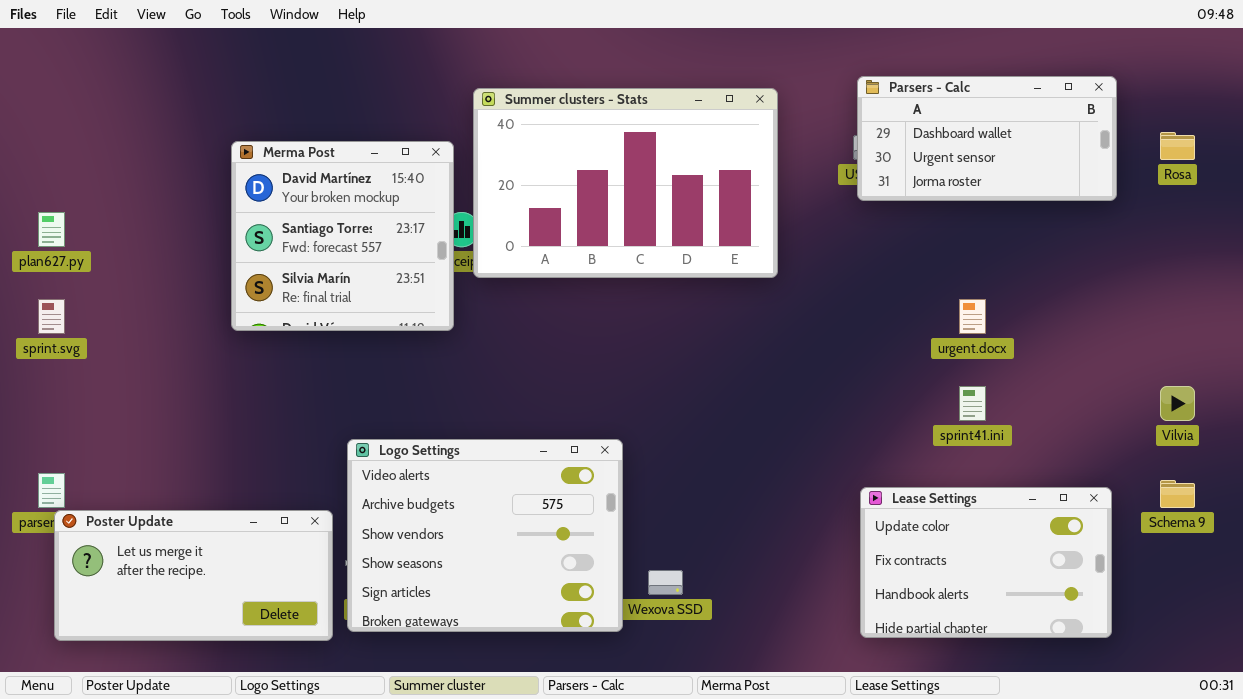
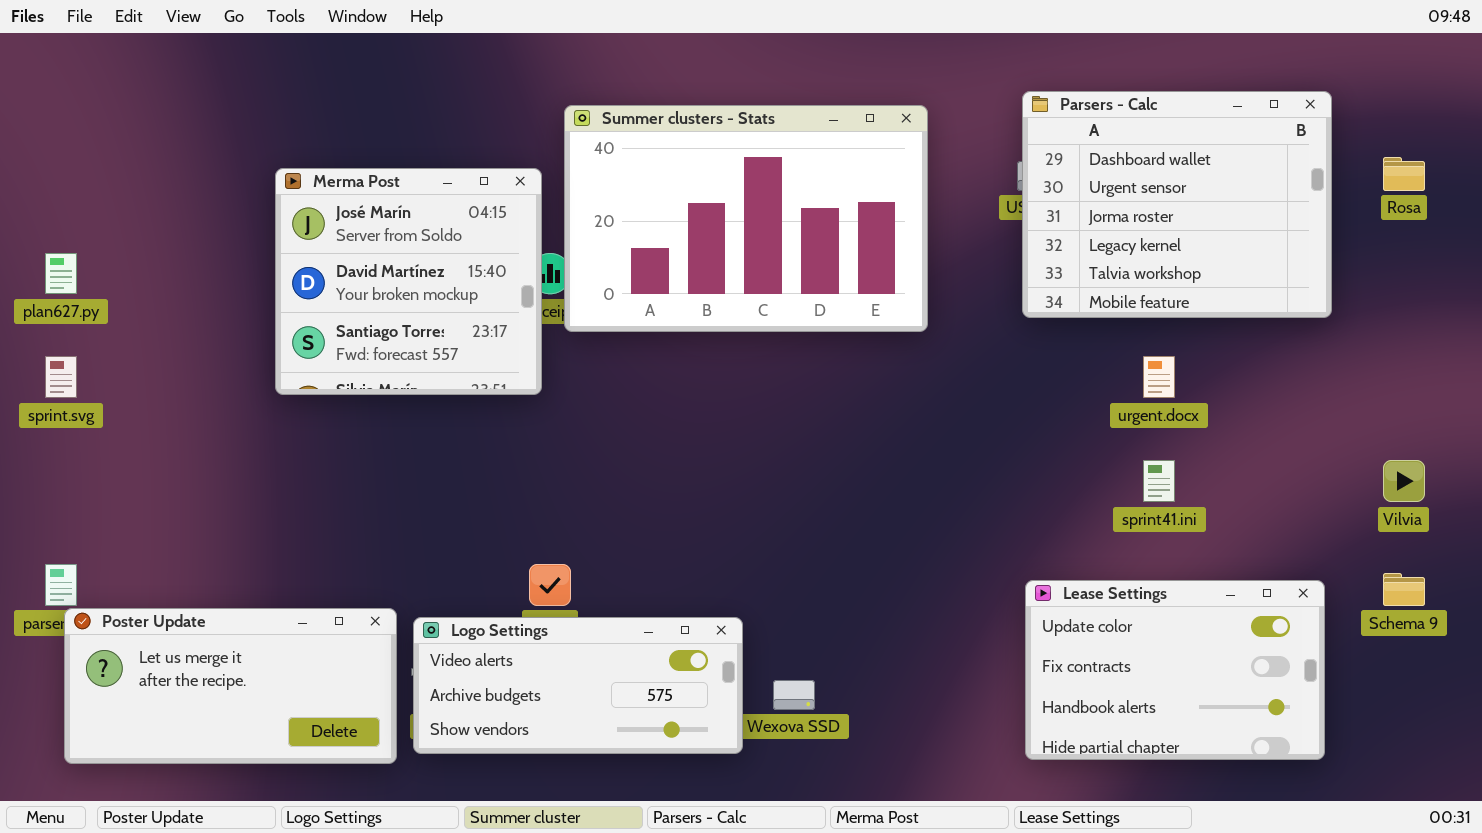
Parsers - Calc: [857,76,1117,201] -> [1022,91,1332,318], resized
Merma Post: [231,141,454,331] -> [275,168,542,395], scrolled up 1 row
Logo Settings: [347,439,623,632] -> [413,617,743,754], resized

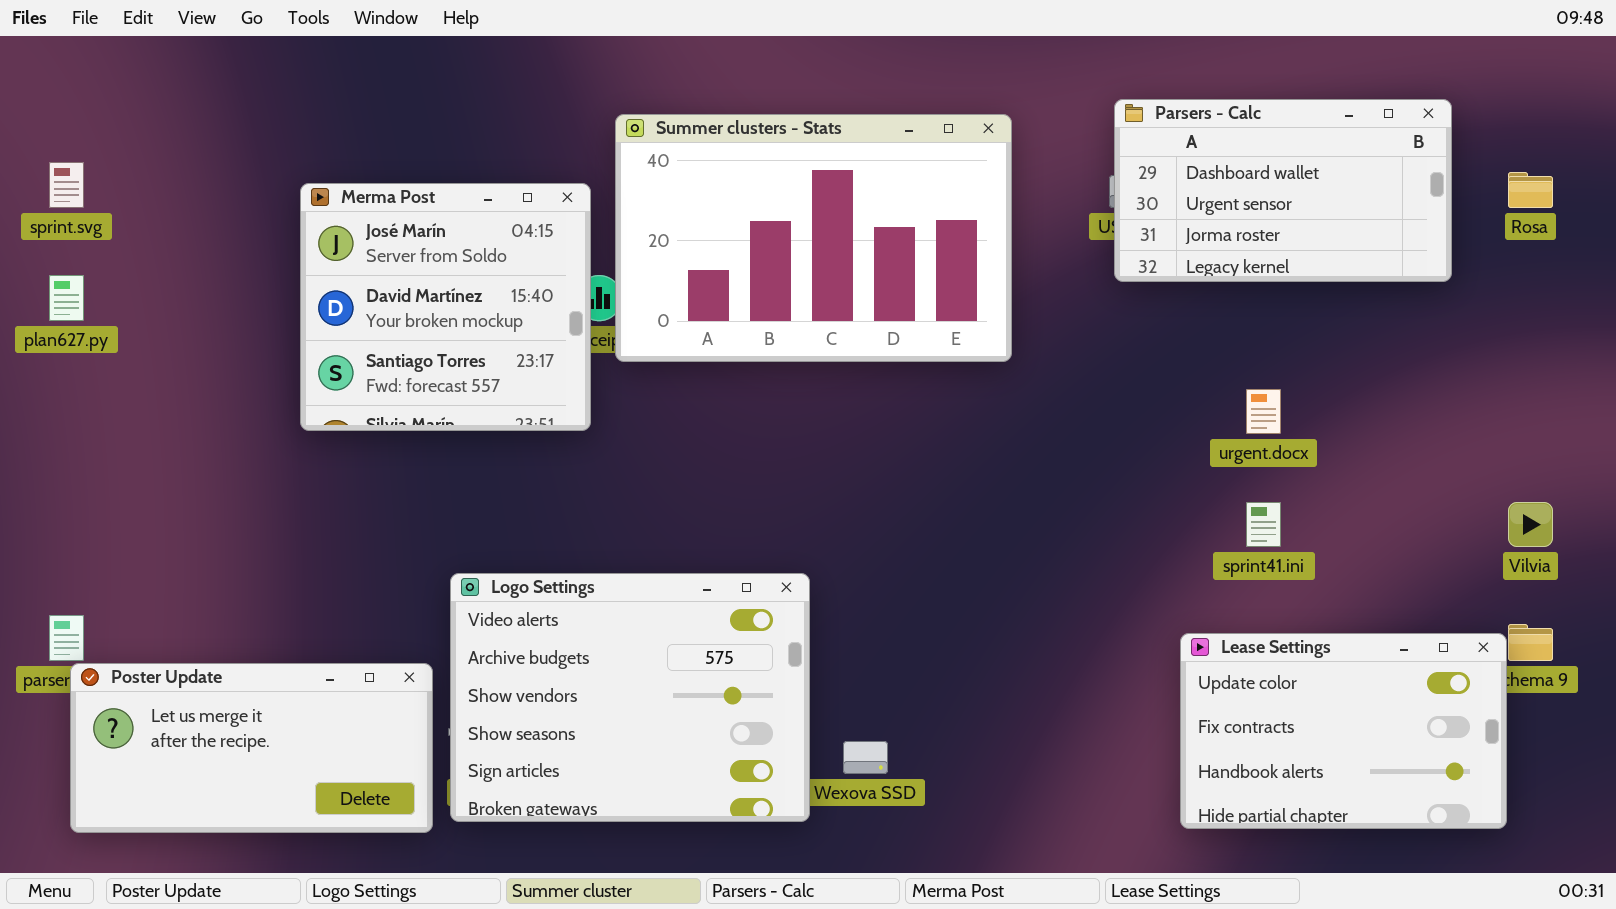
Parsers - Calc: [1022,91,1332,318] -> [1114,99,1452,282], resized
sprint.svg: [45,356,77,398] -> [49,162,84,208], moved
Lease Settings: [1025,580,1325,760] -> [1180,633,1507,829], moved
Logo Settings: [413,617,743,754] -> [450,573,810,822], resized

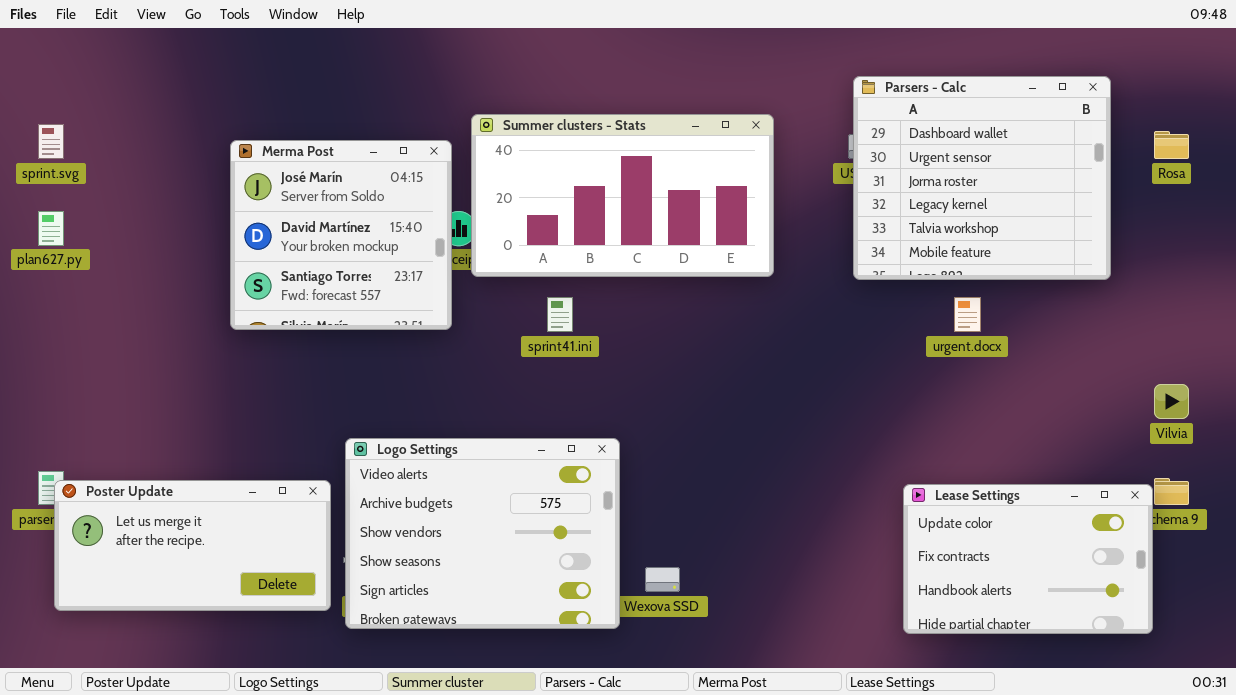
Parsers - Calc: [1114,99,1452,282] -> [853,76,1111,280], resized
Summer clusters - Stats: [615,114,1012,362] -> [471,114,774,277], resized
sprint41.ini: [1246,502,1281,547] -> [547,297,573,332], moved
Poster Update: [70,663,433,833] -> [54,480,331,611], moved

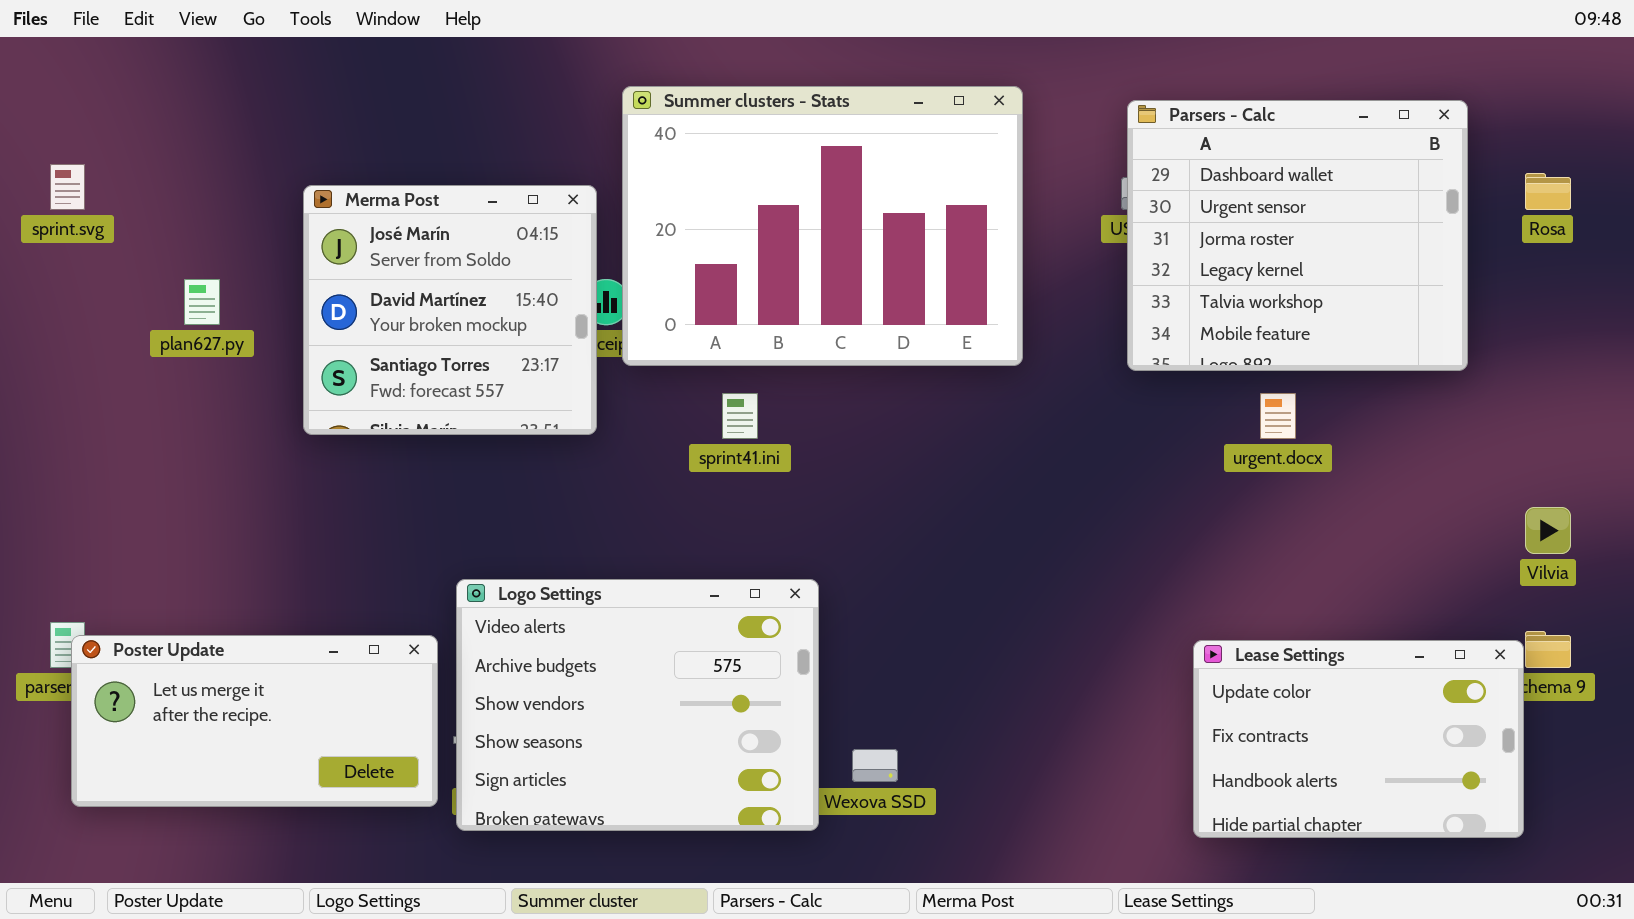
Summer clusters - Stats: [471,114,774,277] -> [622,86,1023,366], resized
plan627.py: [38,211,64,246] -> [184,279,220,325], moved

